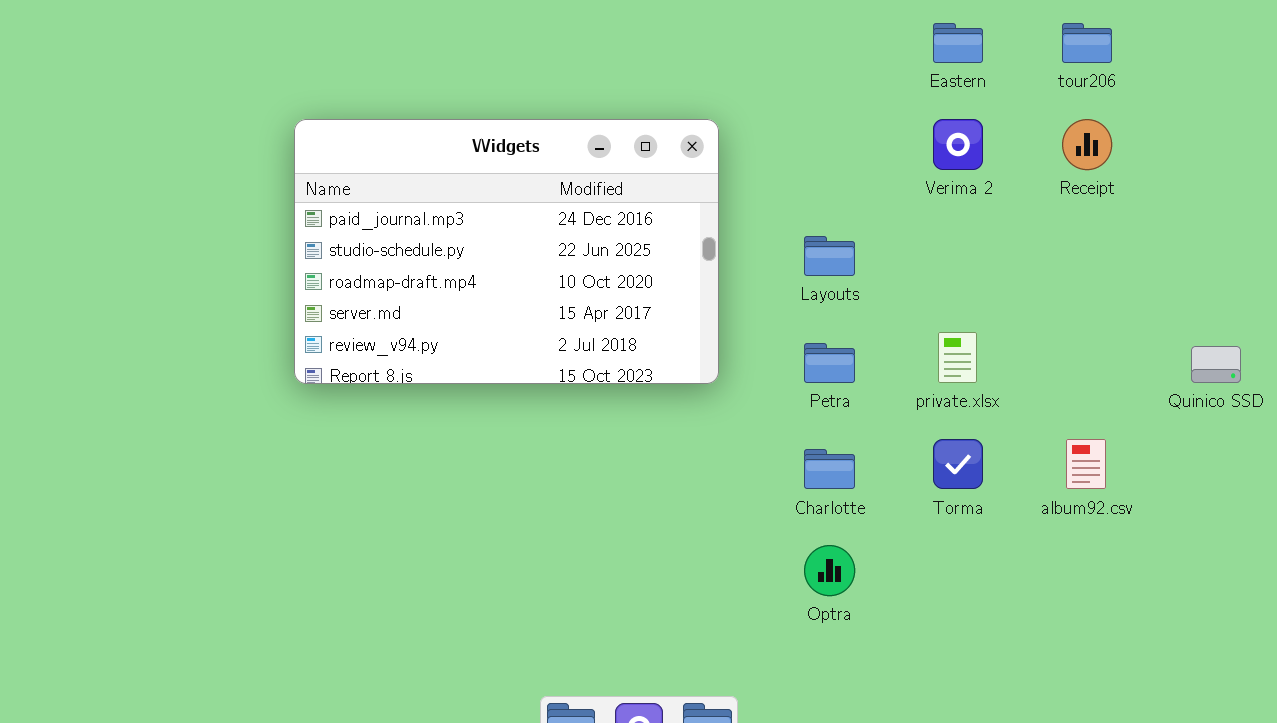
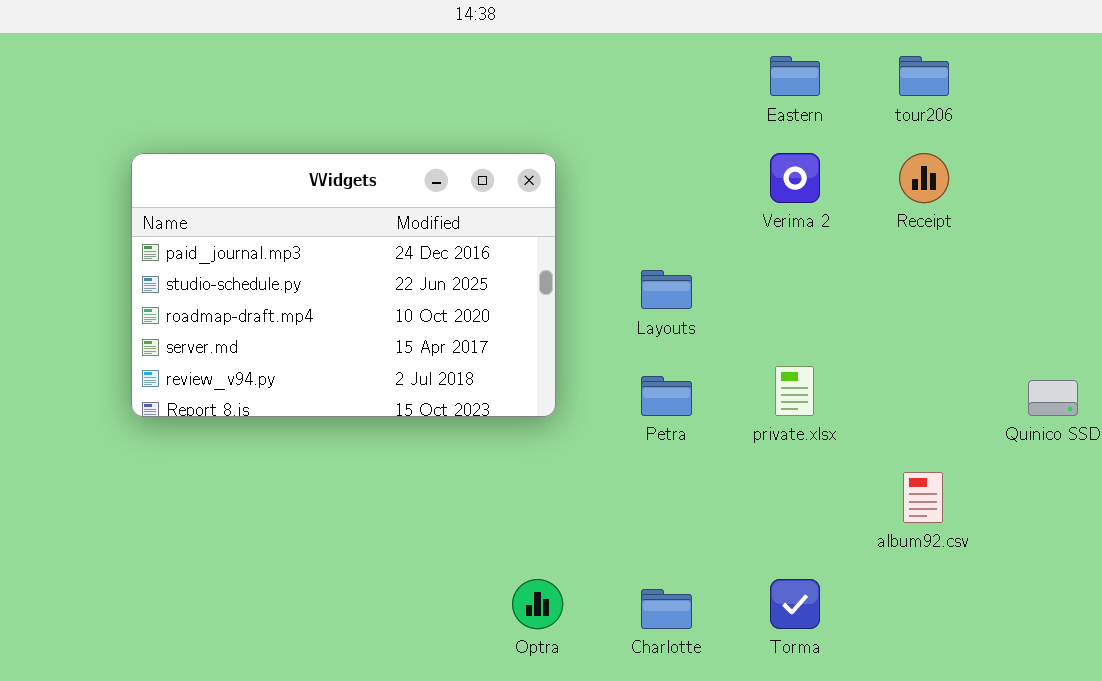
Torma: [933,439,983,489] -> [770,579,820,629], moved
Charlotte: [804,449,855,489] -> [641,589,692,629], moved
Optra: [804,545,855,596] -> [512,579,563,629], moved

